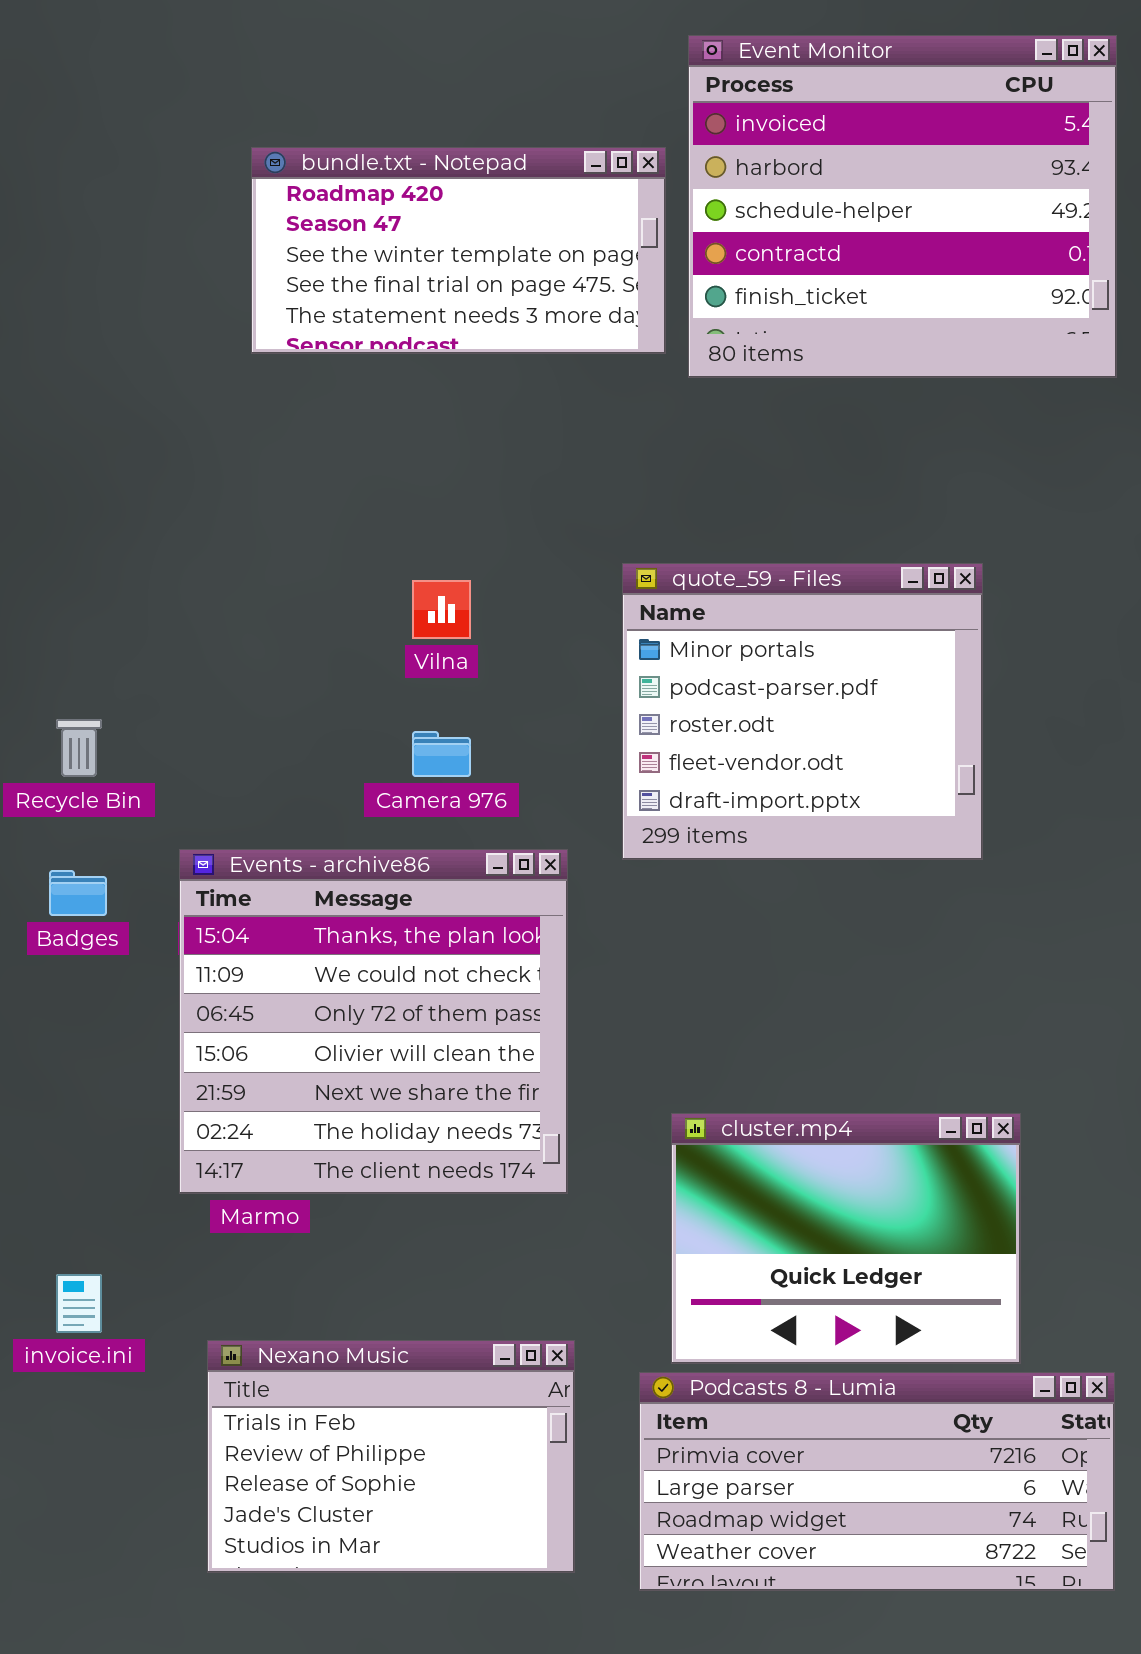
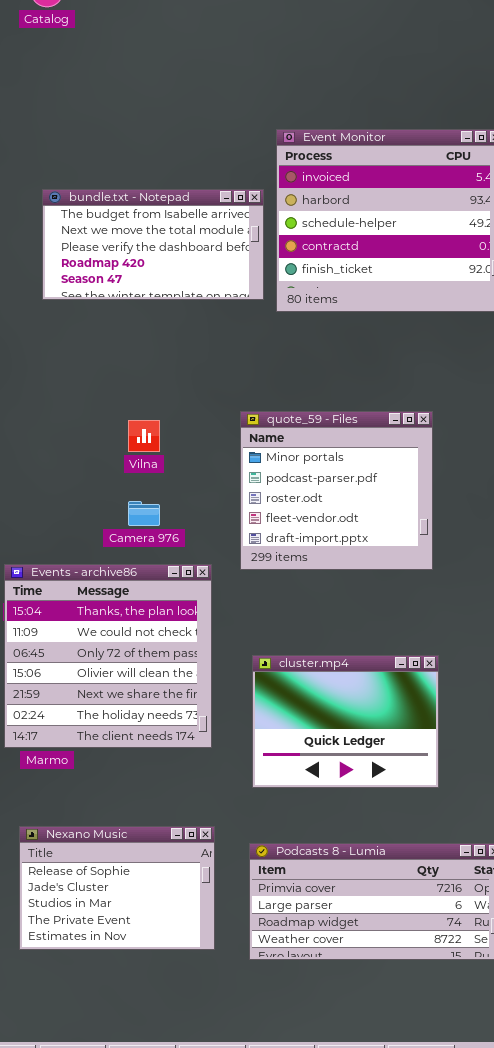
bundle.txt - Notepad: [251,147,666,354] -> [42,189,264,300], scrolled up 3 rows
cluster.mp4: [671,1113,1021,1364] -> [252,655,439,788], moved
Nexano Music: [207,1340,575,1573] -> [19,826,215,950], scrolled down 2 rows

